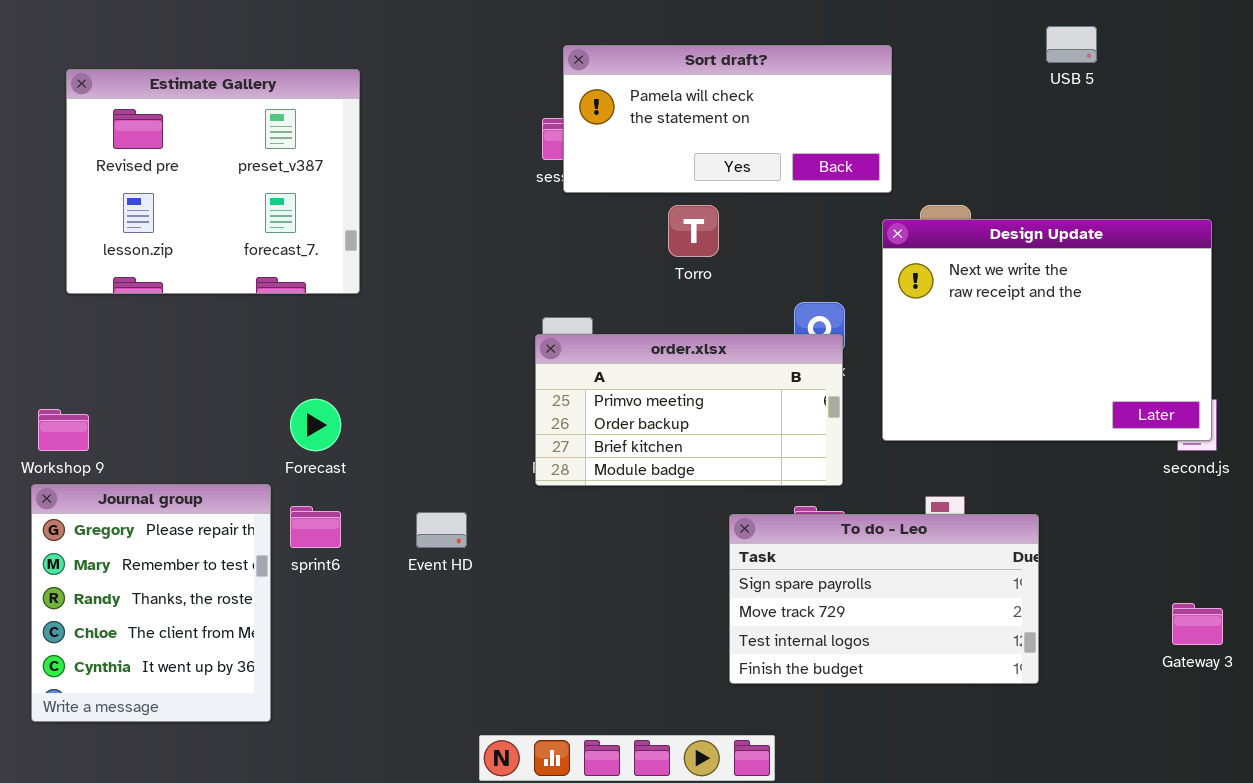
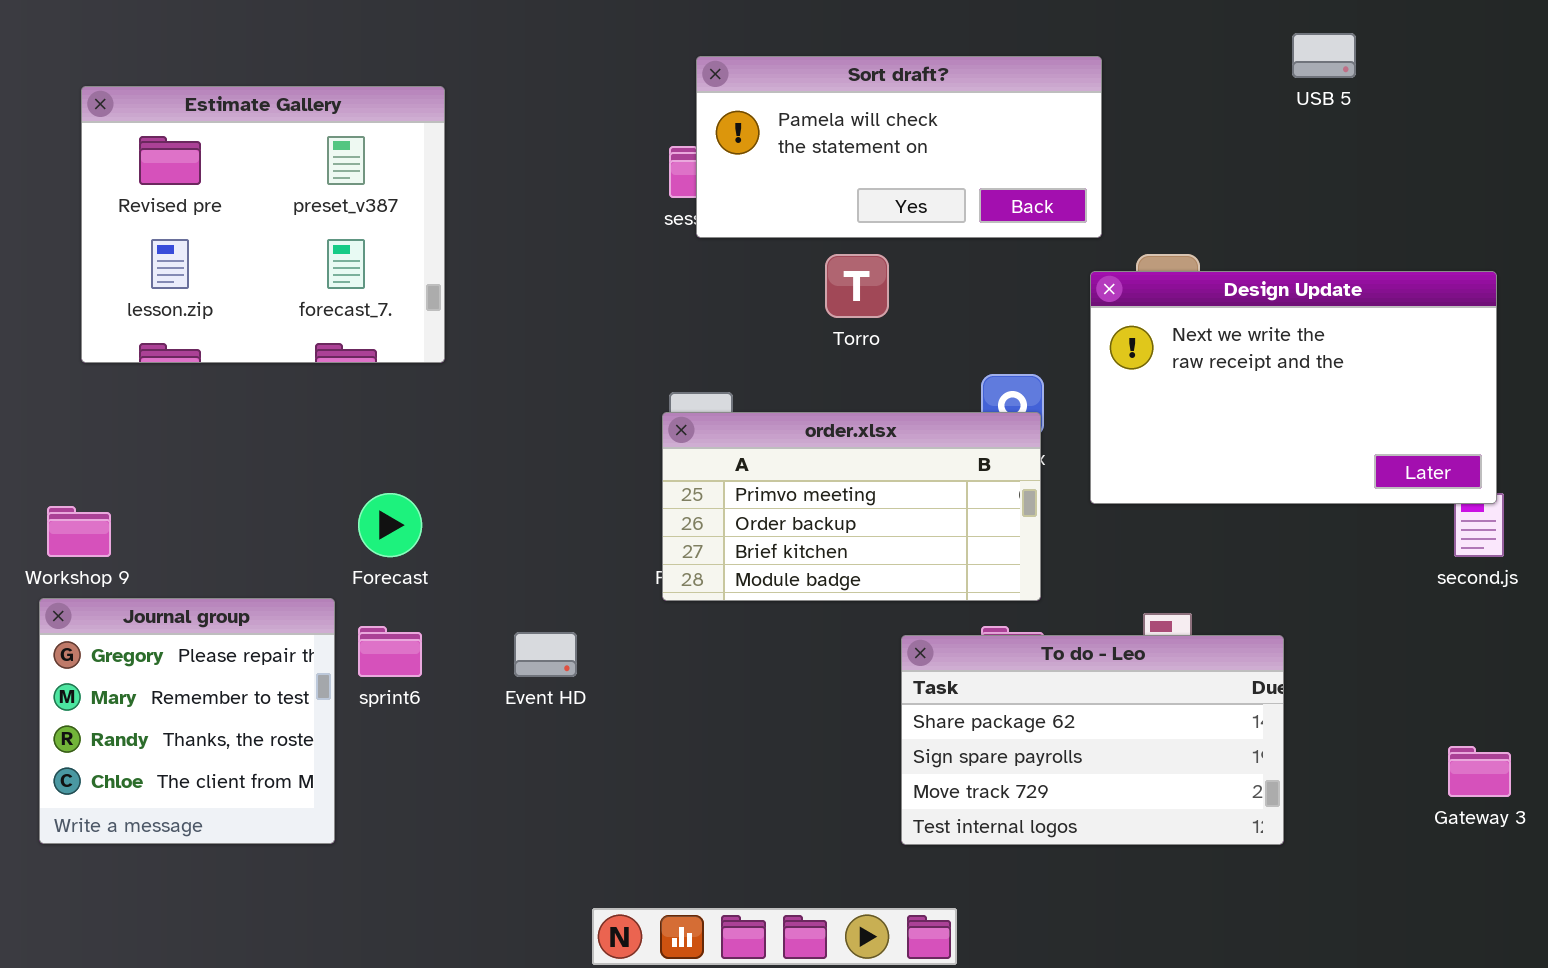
Design Update: [882,219,1212,441] -> [1090,271,1497,504], resized
Journal group: [31,484,271,722] -> [39,598,335,844], resized
To do - Leo: [729,514,1039,684] -> [901,635,1284,845], scrolled up 1 row

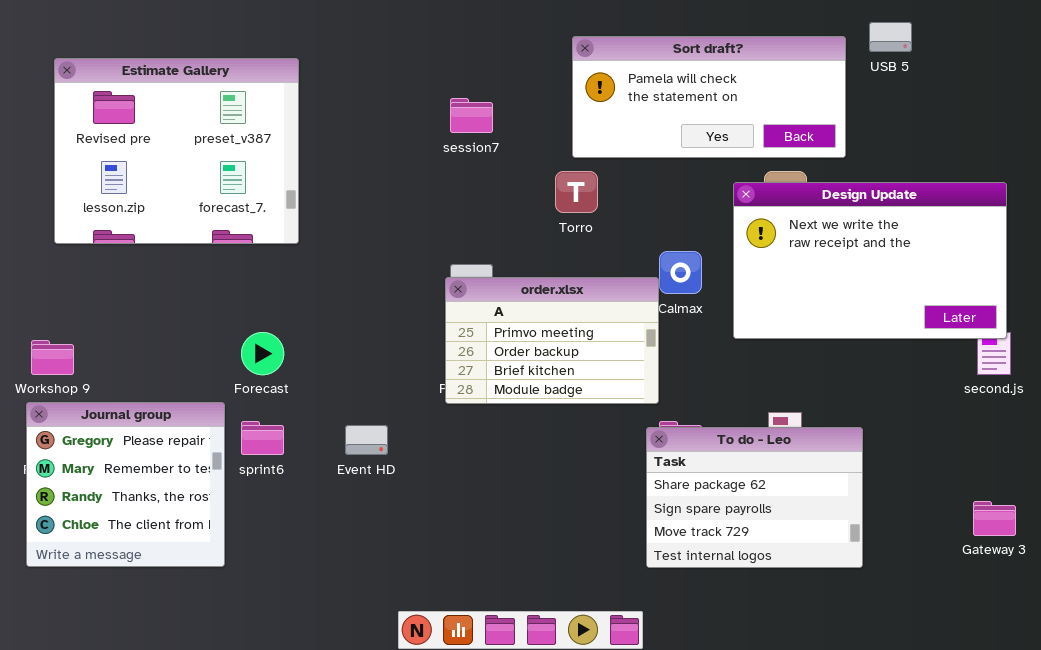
Sort draft?: [696,56,1102,238] -> [572,36,846,158], moved
order.xlsx: [662,412,1041,601] -> [445,277,659,404], resized
To do - Leo: [901,635,1284,845] -> [646,427,863,568], resized

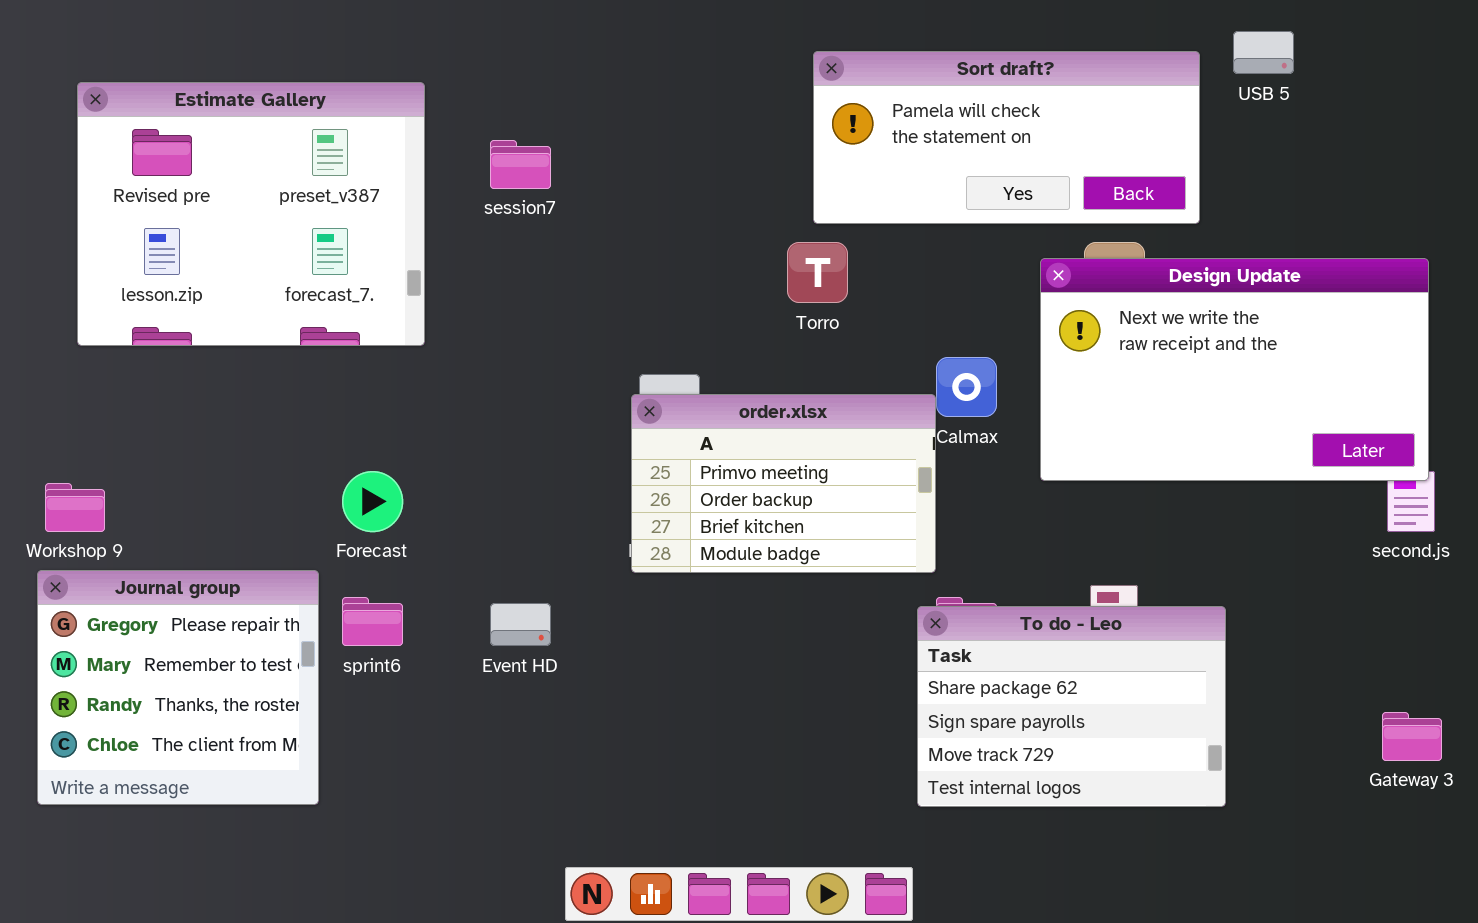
session7: [450,98,493,133] -> [490,140,551,189], moved

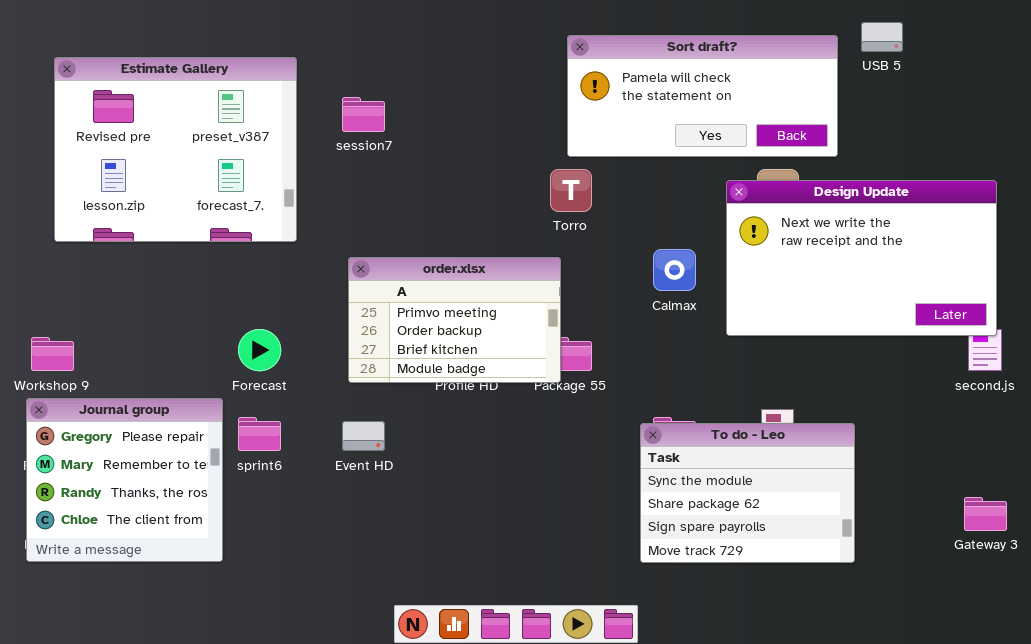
order.xlsx: [631,394,936,573] -> [348,257,561,383], moved
To do - Leo: [917,606,1226,807] -> [640,423,855,563], scrolled up 1 row

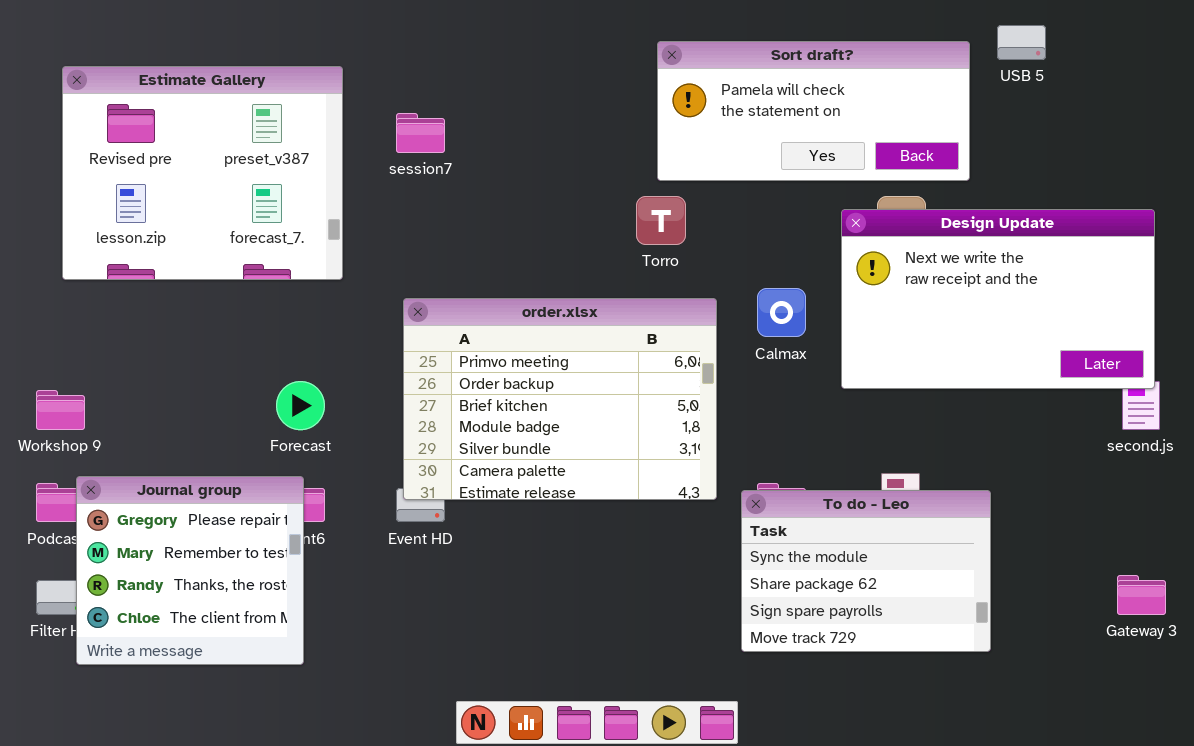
order.xlsx: [348,257,561,383] -> [403,298,717,500], resized
Journal group: [26,398,223,562] -> [76,476,304,665], moved

